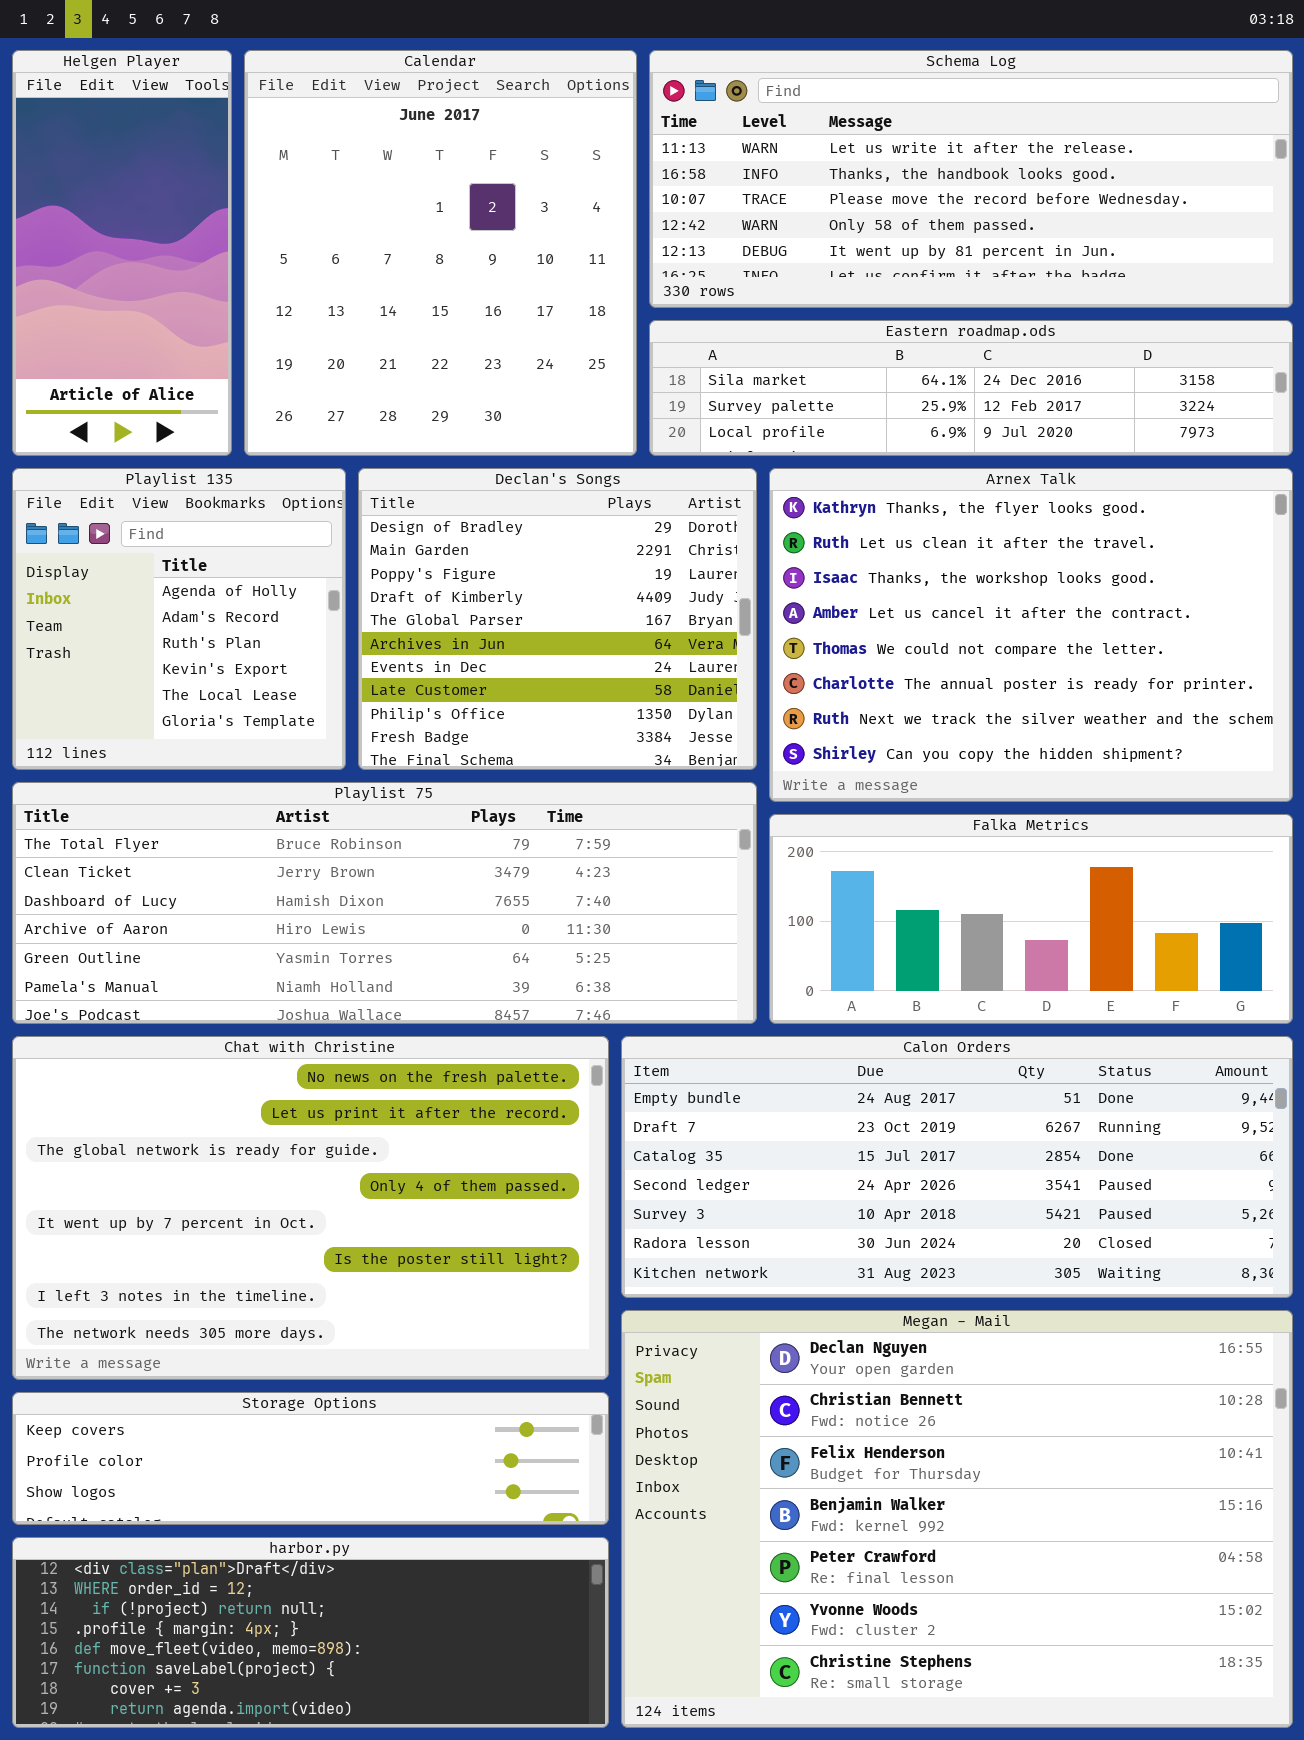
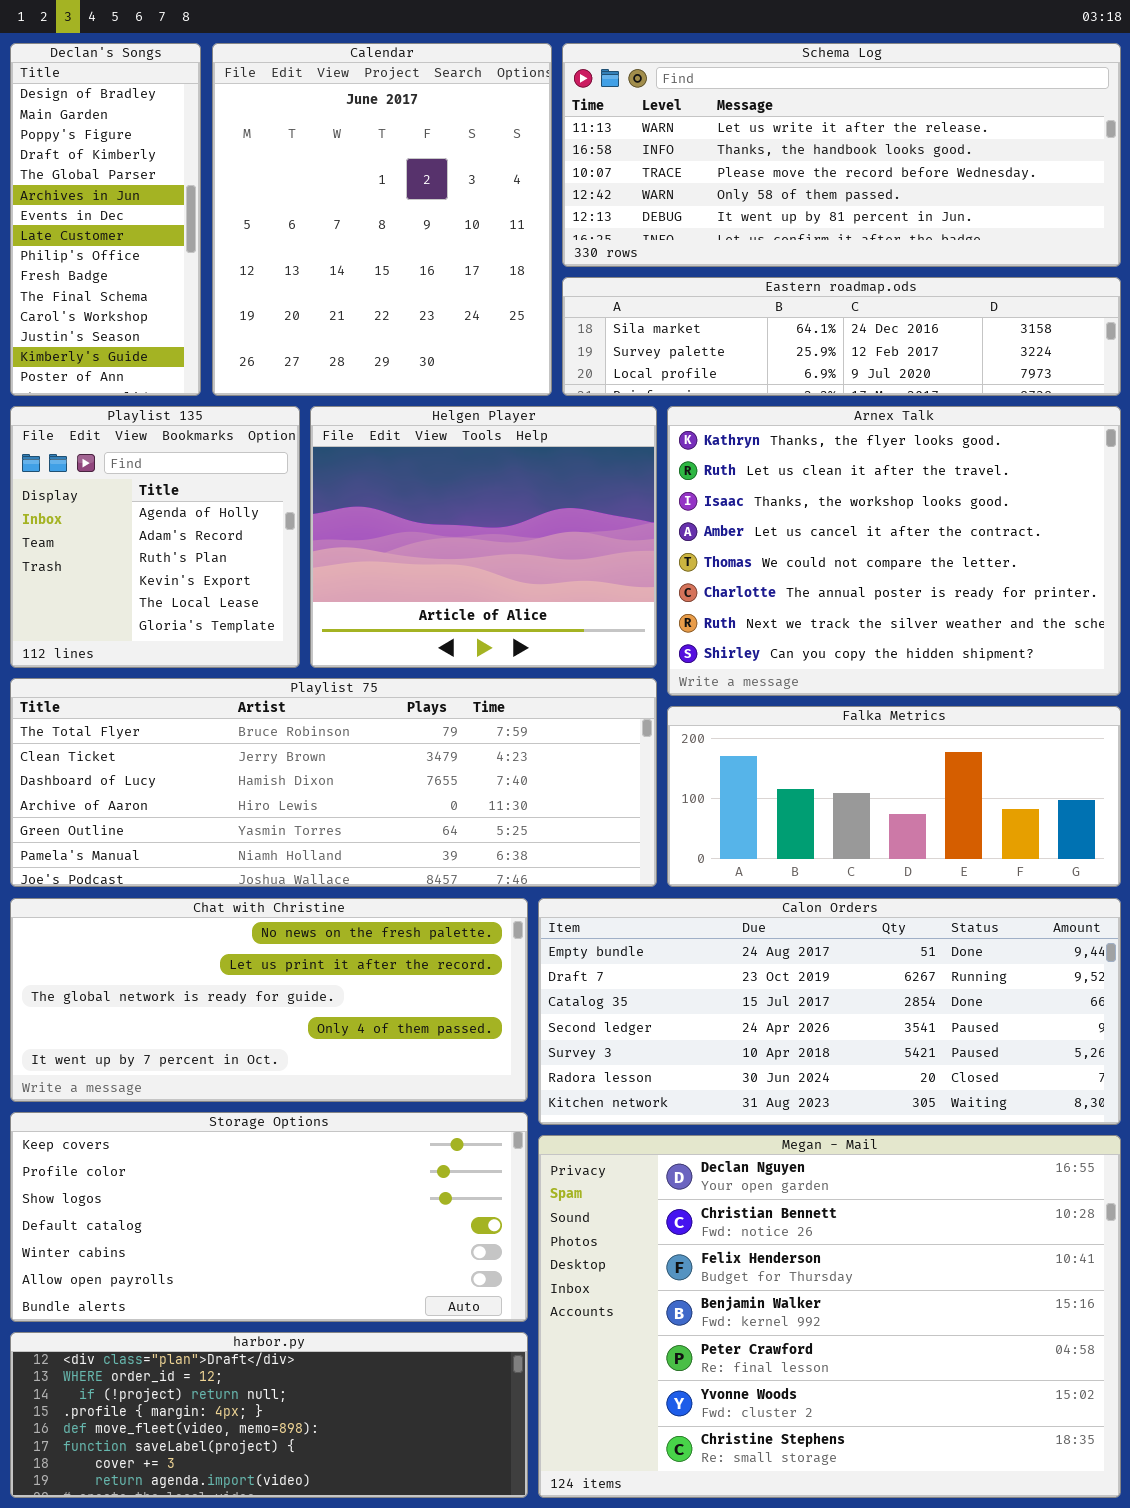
Helgen Player: [12,50,232,456] -> [310,406,657,668], moved, resized
Declan's Songs: [358,468,757,770] -> [10,43,201,396], moved, resized
Chat with Christine: [12,1036,609,1380] -> [10,898,528,1102], resized
Storage Options: [12,1392,609,1525] -> [10,1112,528,1322], resized

